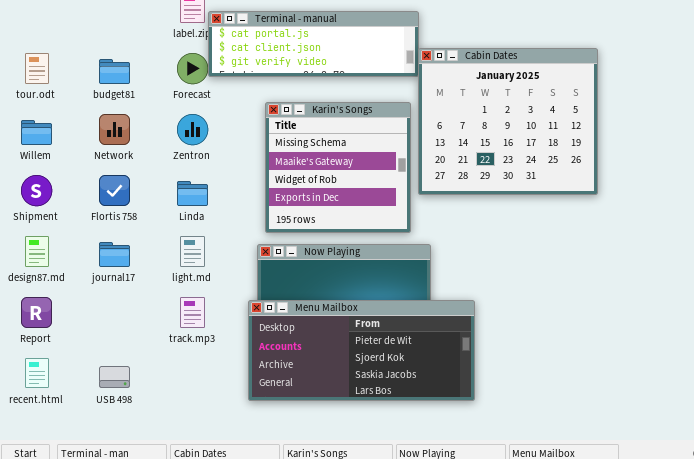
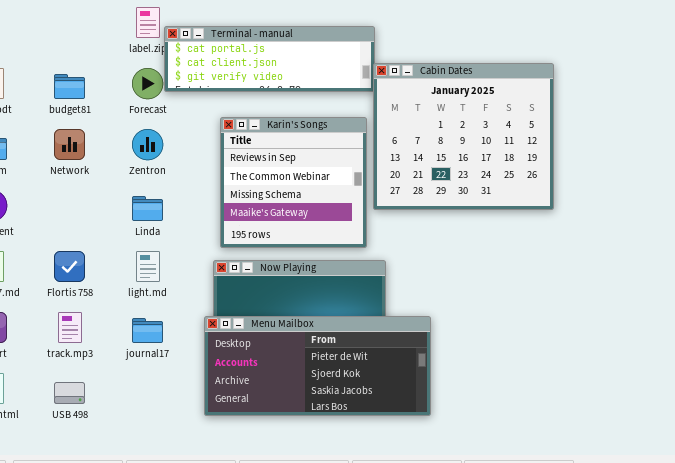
Karin's Songs: [265,102,411,233] -> [220,117,367,248], scrolled up 2 rows
Flortis 758: [99,175,130,206] -> [54,251,85,282], moved
journal17: [99,242,130,267] -> [132,318,163,343], moved
track.mp3: [180,297,205,328] -> [58,312,82,343], moved

